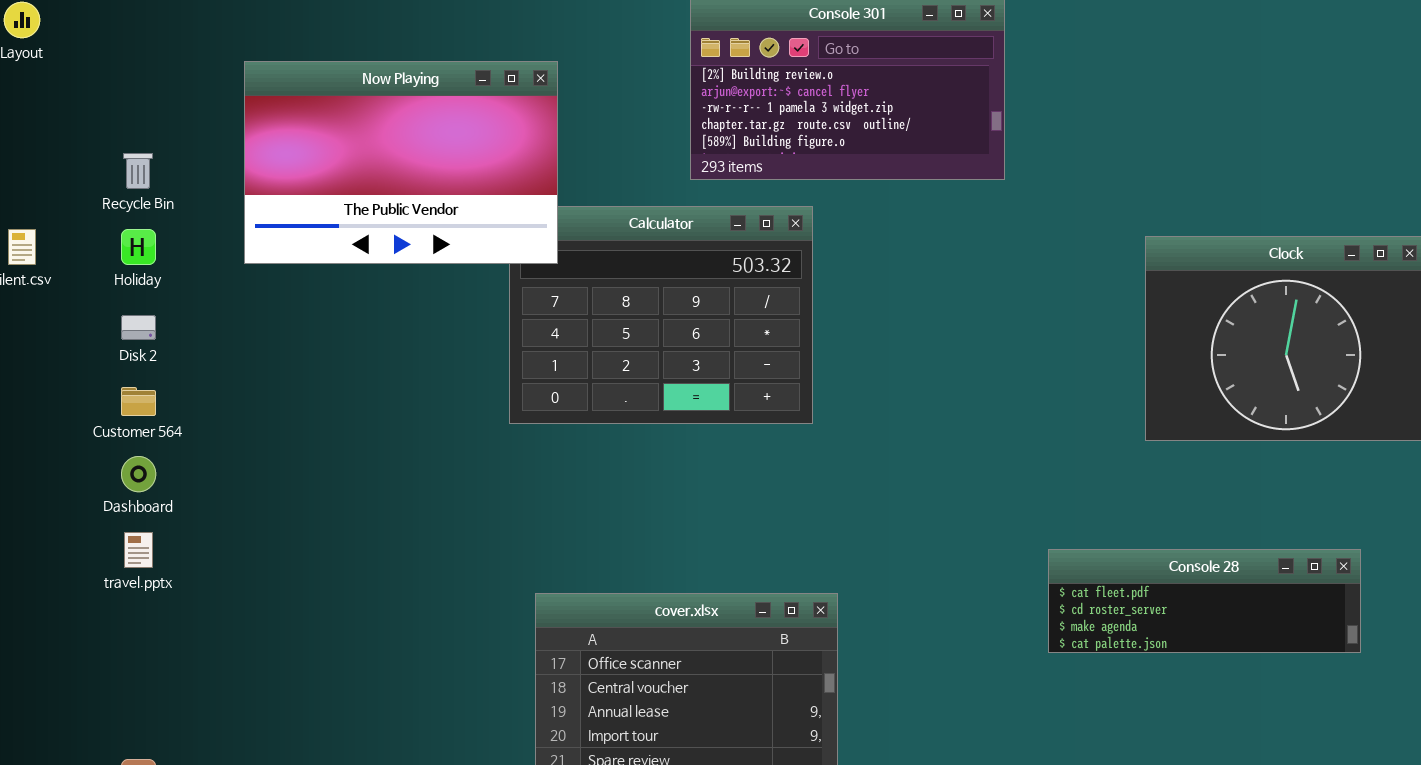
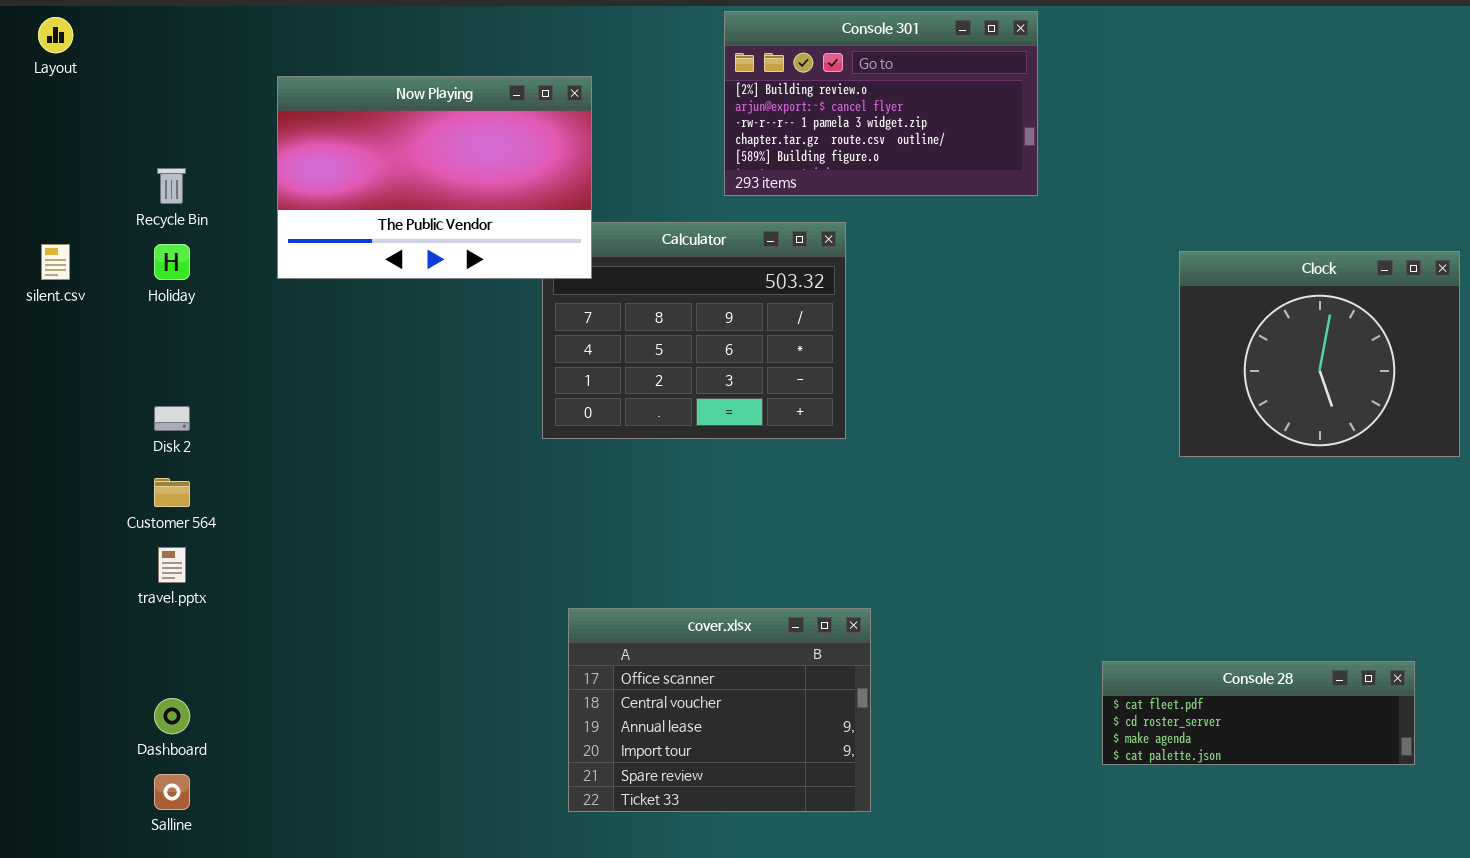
Disk 2: [121,315,156,340] -> [154,406,190,431], moved
Customer 564: [121,387,156,416] -> [154,478,190,507], moved
Dashboard: [121,456,156,492] -> [154,698,190,734], moved
Console 28: [1048,549,1361,653] -> [1102,661,1415,765], moved

